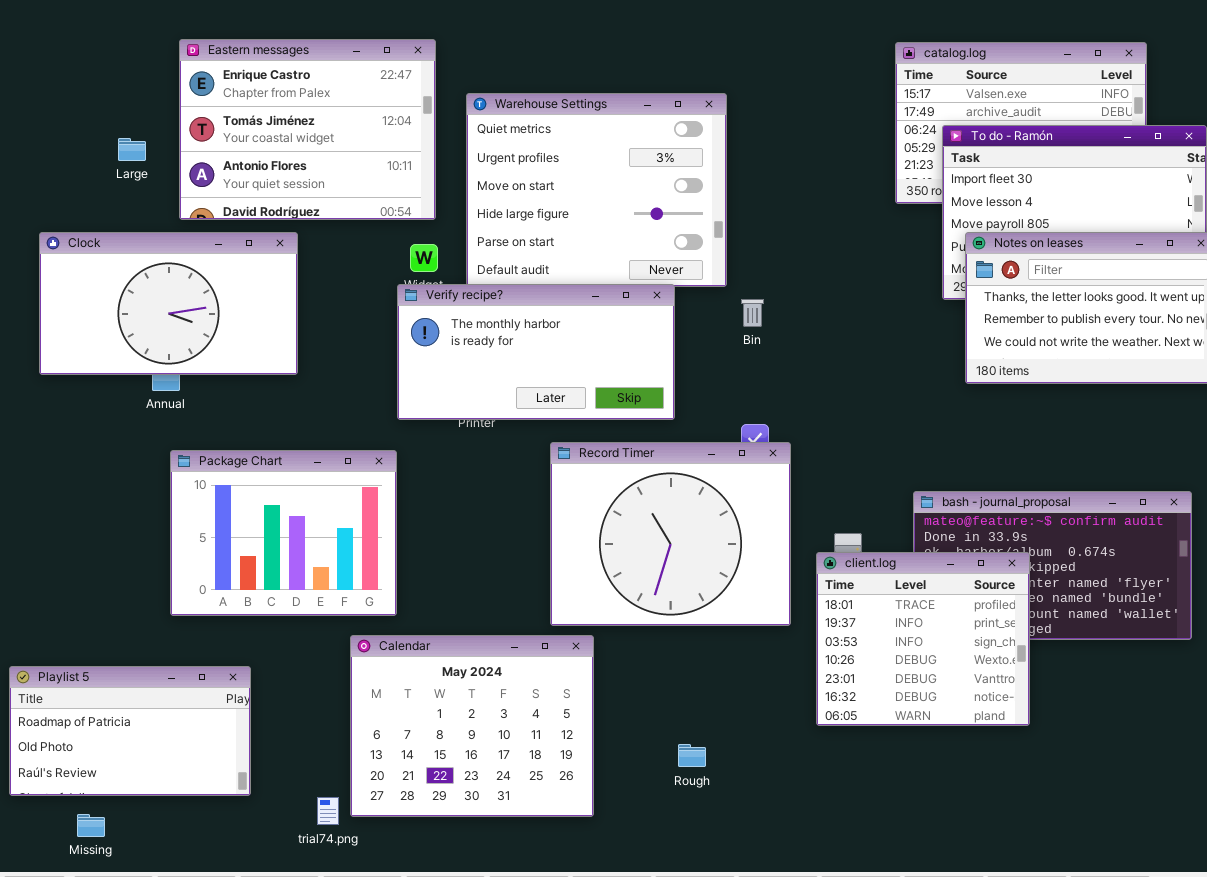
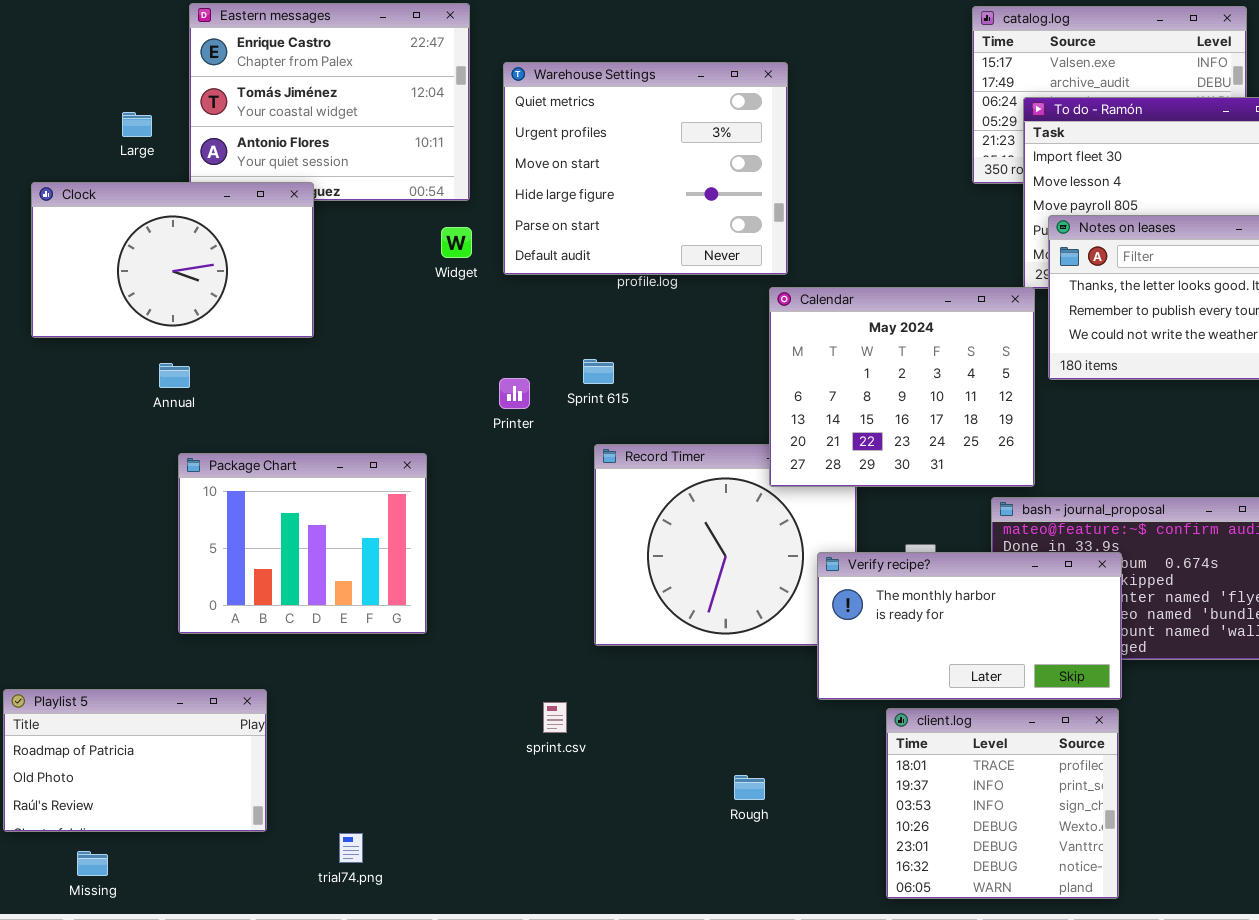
Clock: [39,232,298,375] -> [31,182,314,338], moved
Verify recipe?: [397,284,675,420] -> [817,552,1122,700], moved
client.log: [816,552,1030,726] -> [886,708,1119,899], moved
Calendar: [350,635,594,817] -> [769,287,1035,487], moved

